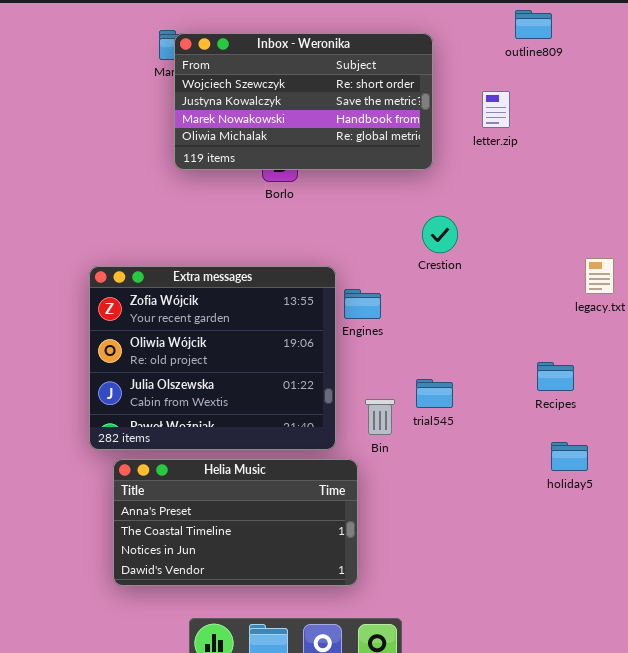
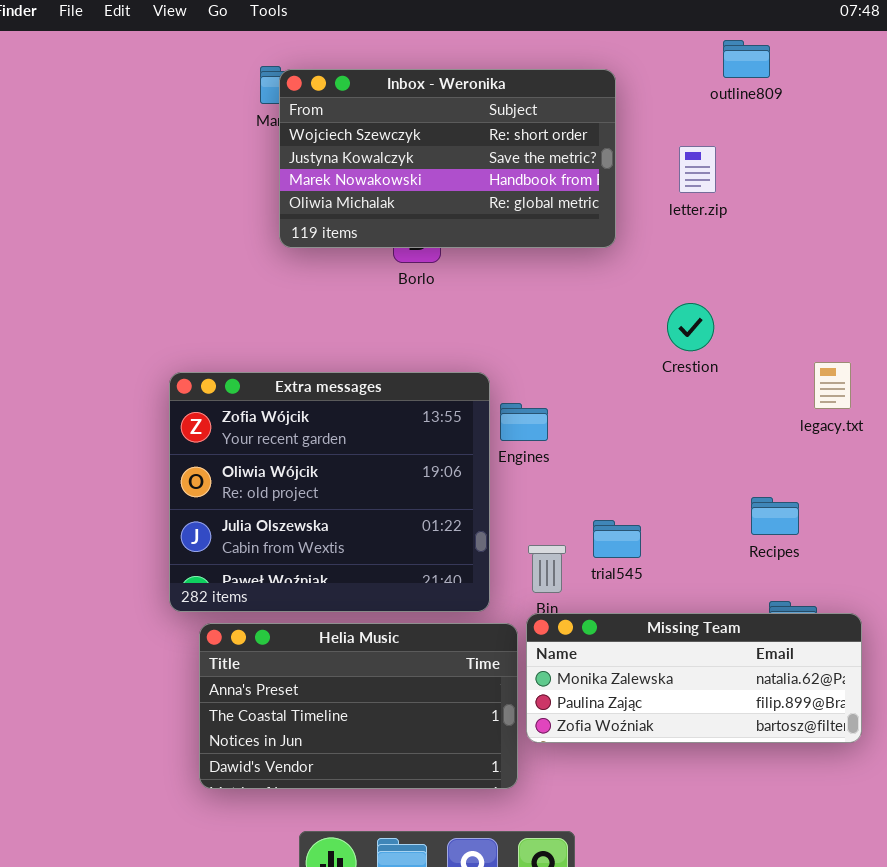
Crestion: [422,216,458,253] -> [667,303,714,351], moved
Missing Team: none -> [526,613,862,743], opened

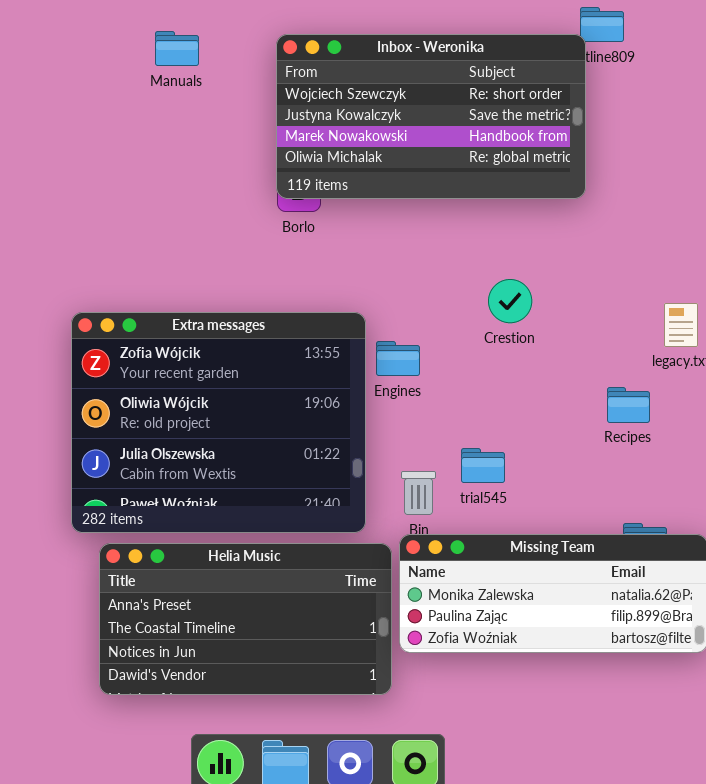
Inbox - Weronika: [279,69,616,248] -> [276,34,586,199], moved
Crestion: [667,303,714,351] -> [488,279,532,323], moved
Recipes: [751,497,799,535] -> [607,387,650,423], moved

